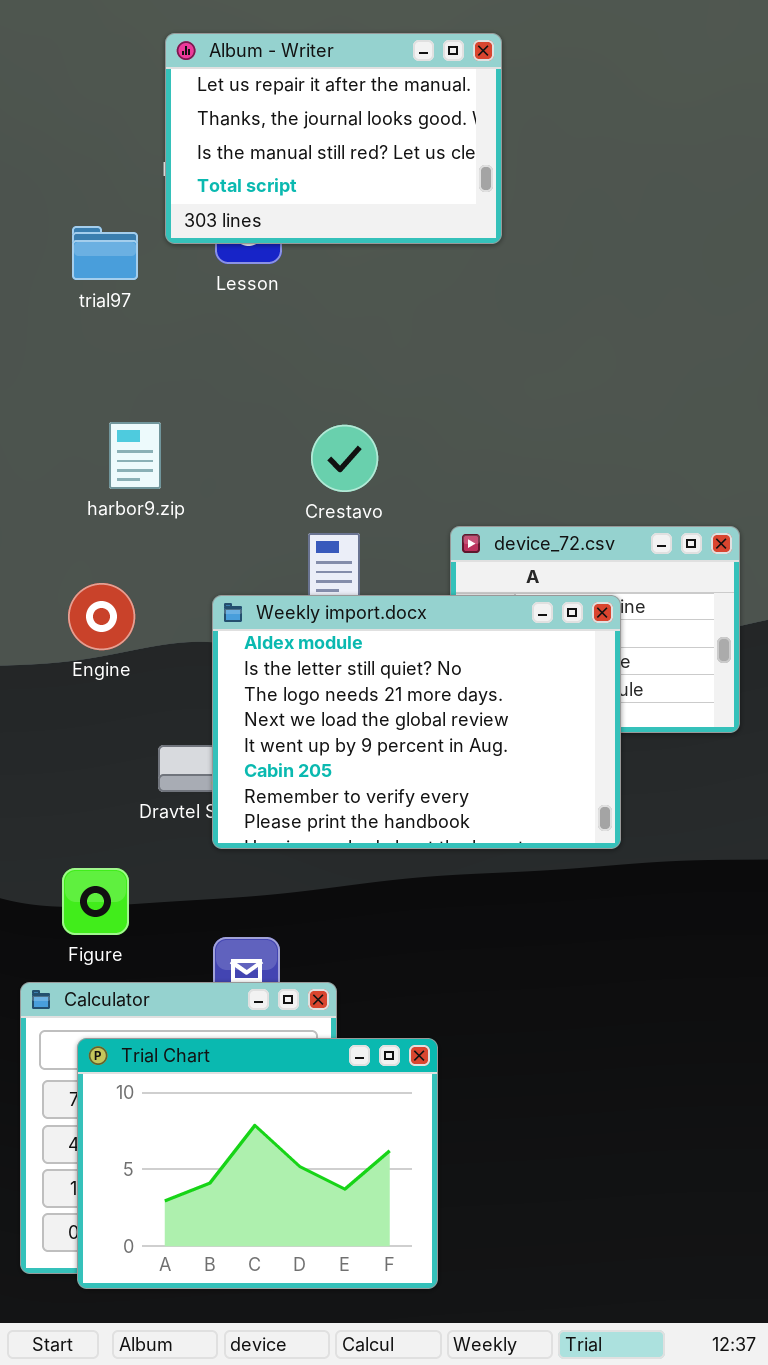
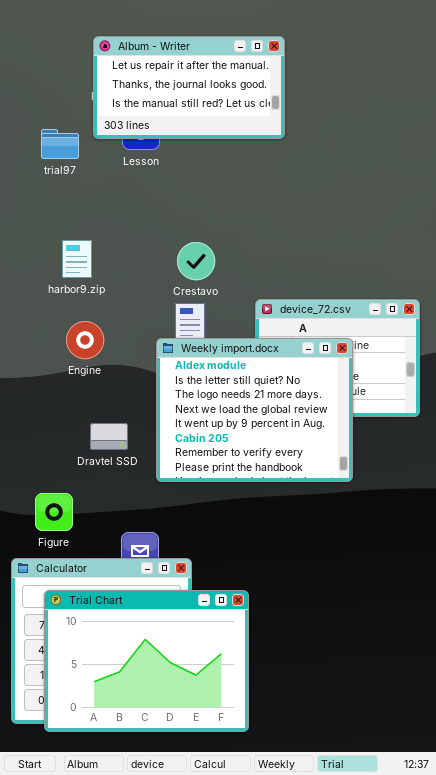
Album - Writer: [165,33,502,244] -> [93,36,285,139], resized
Engine: [68,583,135,650] -> [66,321,104,359], moved
Weekly import.docx: [212,595,621,849] -> [156,338,353,482], resized

